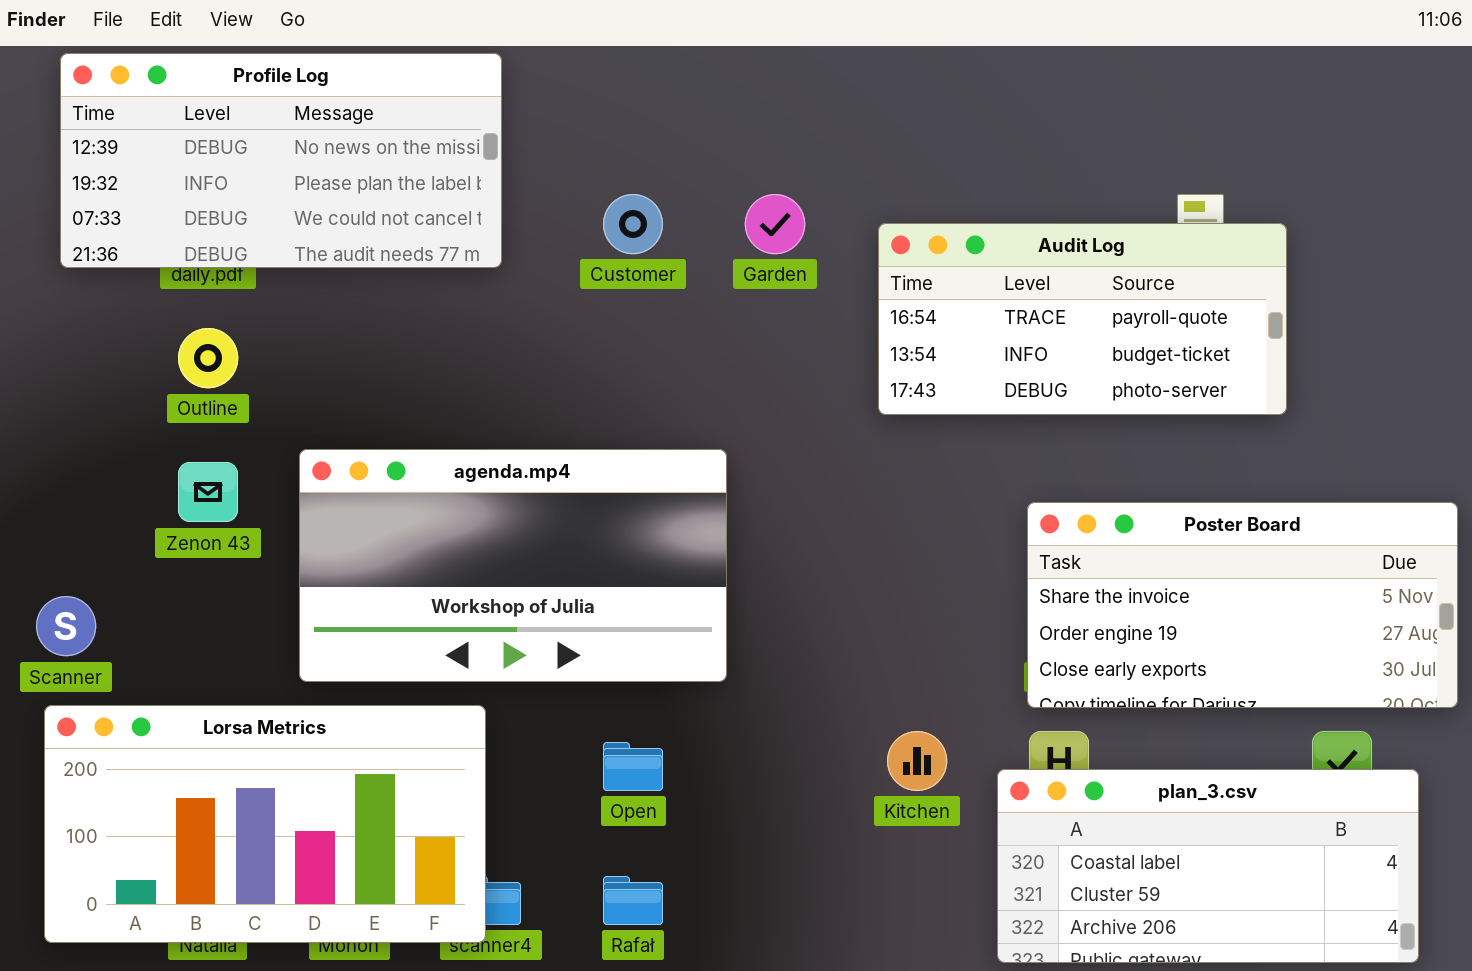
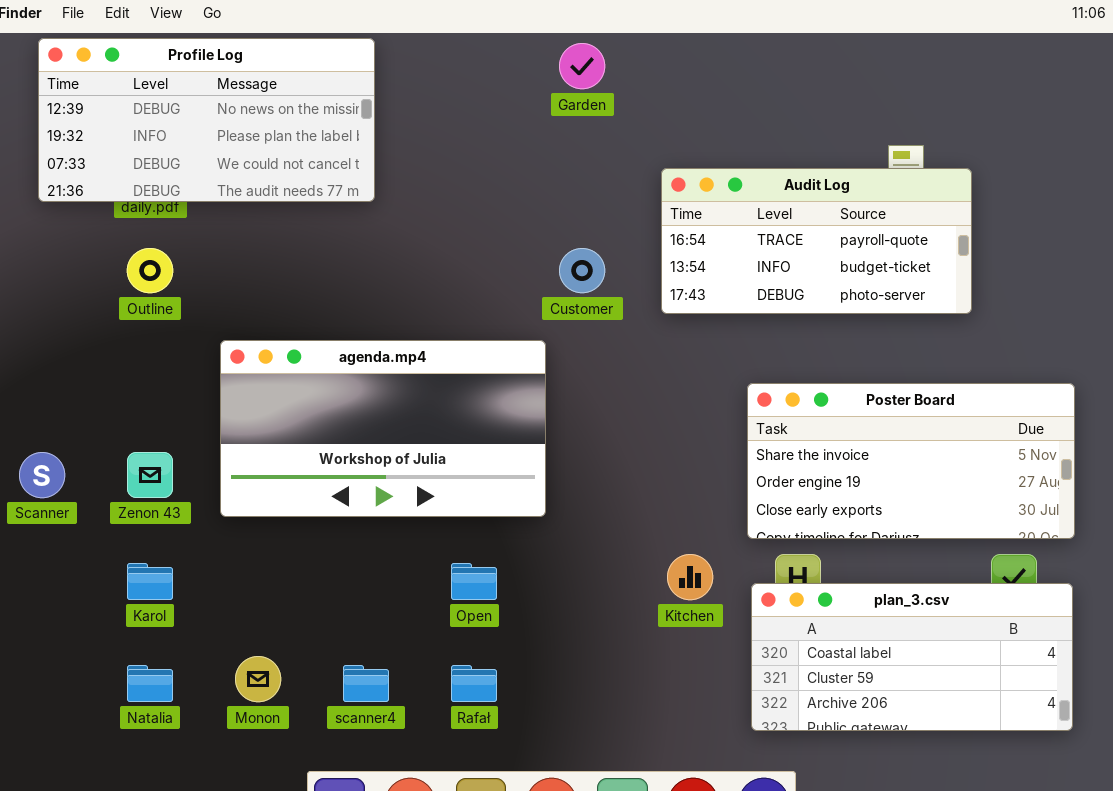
Customer: [603,194,663,254] -> [559,248,605,293], moved
Garden: [745,194,805,254] -> [559,43,605,89], moved
Zenon 43: [178,462,238,522] -> [127,452,173,498], moved
Poster Board: [1027,502,1458,708] -> [747,383,1075,539], moved
Lorsa Metrics: [44,705,486,943] -> none, closed

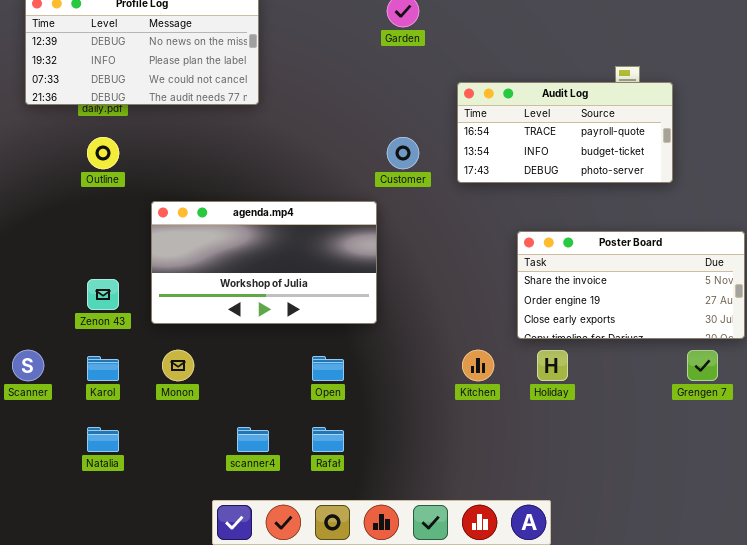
Scanner: [19,452,65,498] -> [12,350,44,381], moved
plan_3.csv: [751,583,1073,731] -> none, closed
Monon: [235,656,281,702] -> [162,350,194,381], moved

